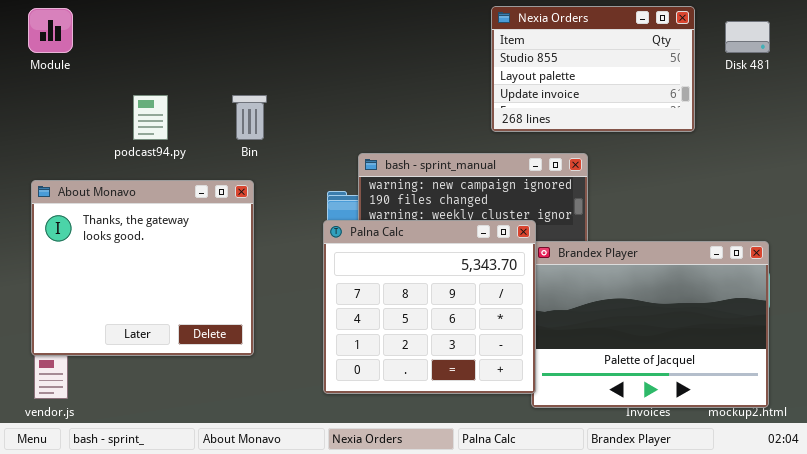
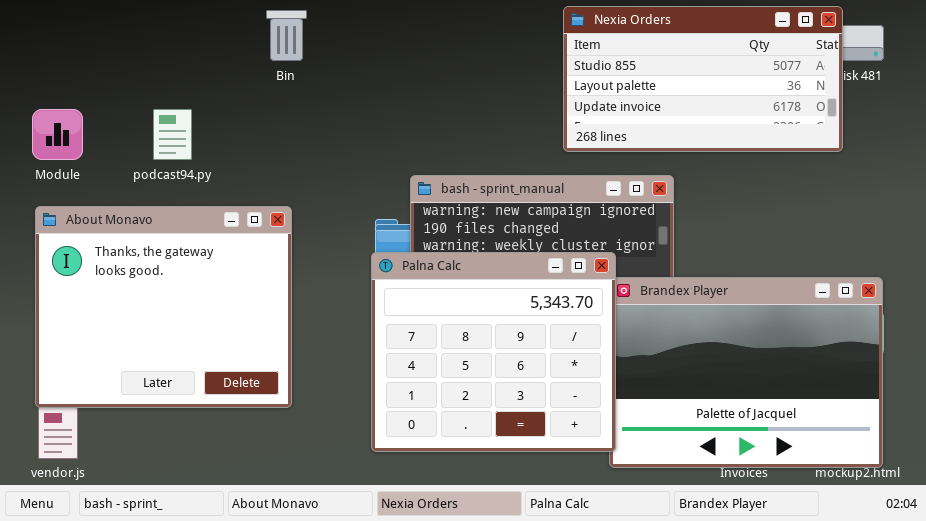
Nexia Orders: [491,6,695,132] -> [563,6,843,152], resized
Module: [28,8,73,53] -> [32,109,83,160], moved
Bin: [232,95,267,140] -> [266,10,307,61], moved

